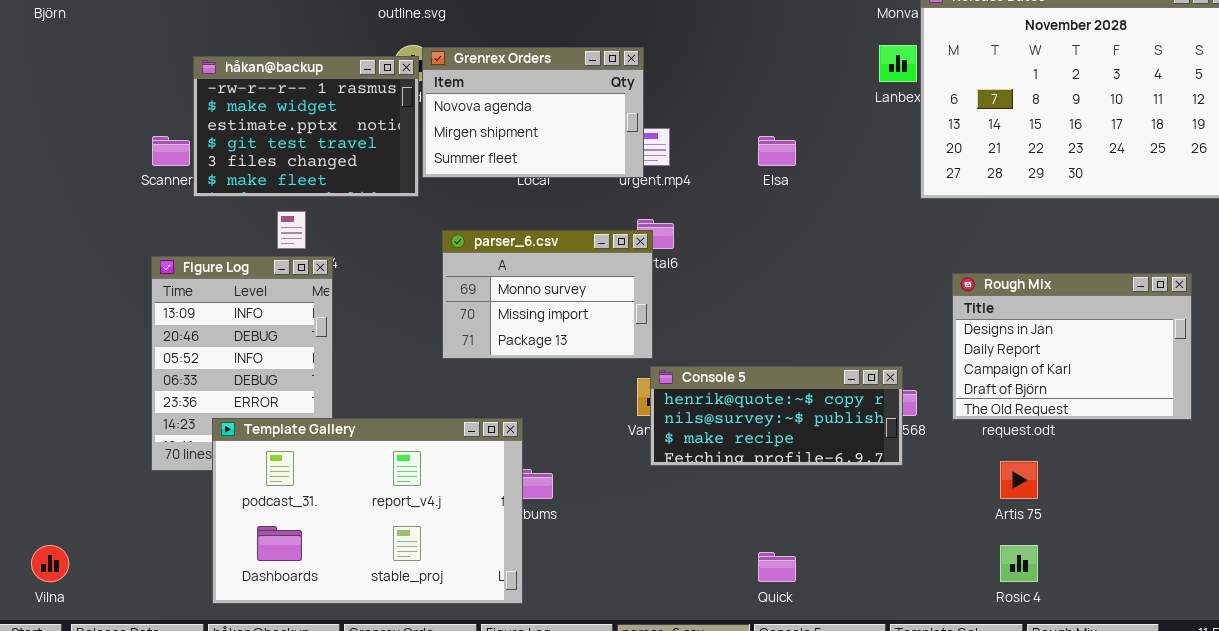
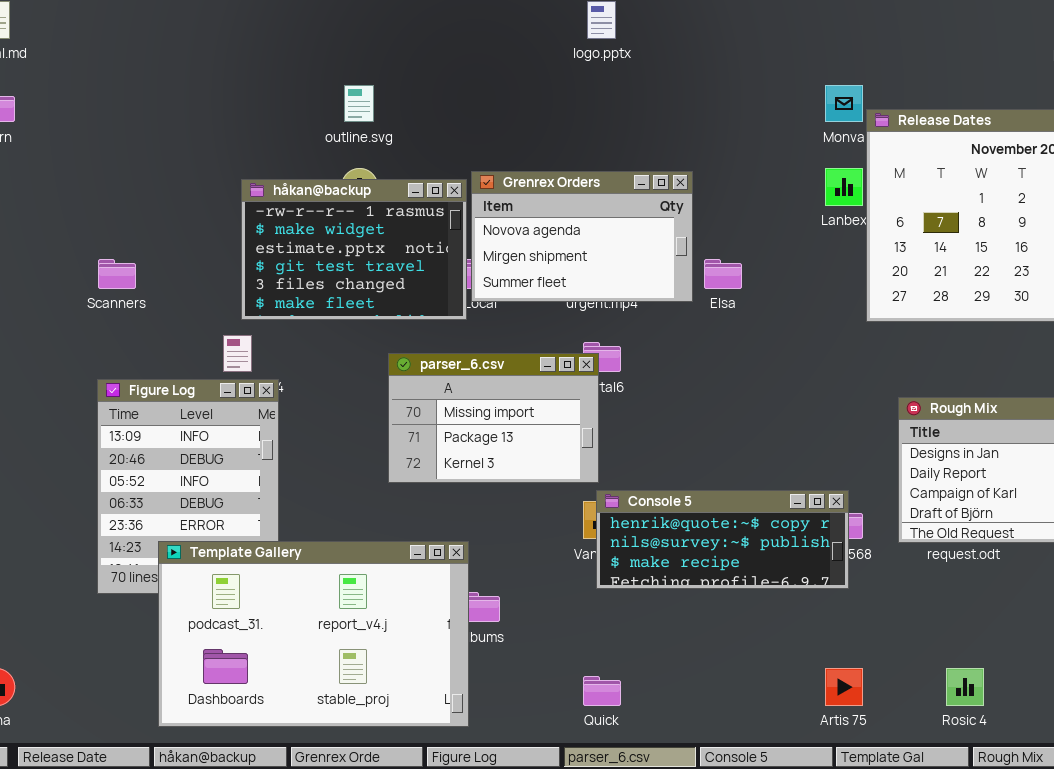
Grenrex Orders: [422,47,644,178] -> [471,171,693,302], moved
håkan@backup: [193,56,419,197] -> [241,179,467,320], moved
parser_6.csv: [442,230,653,359] -> [388,353,599,483], scrolled down 1 row
Artis 75: [1000,461,1038,499] -> [825,668,863,706], moved
Quick: [758,552,796,582] -> [583,676,621,706], moved

